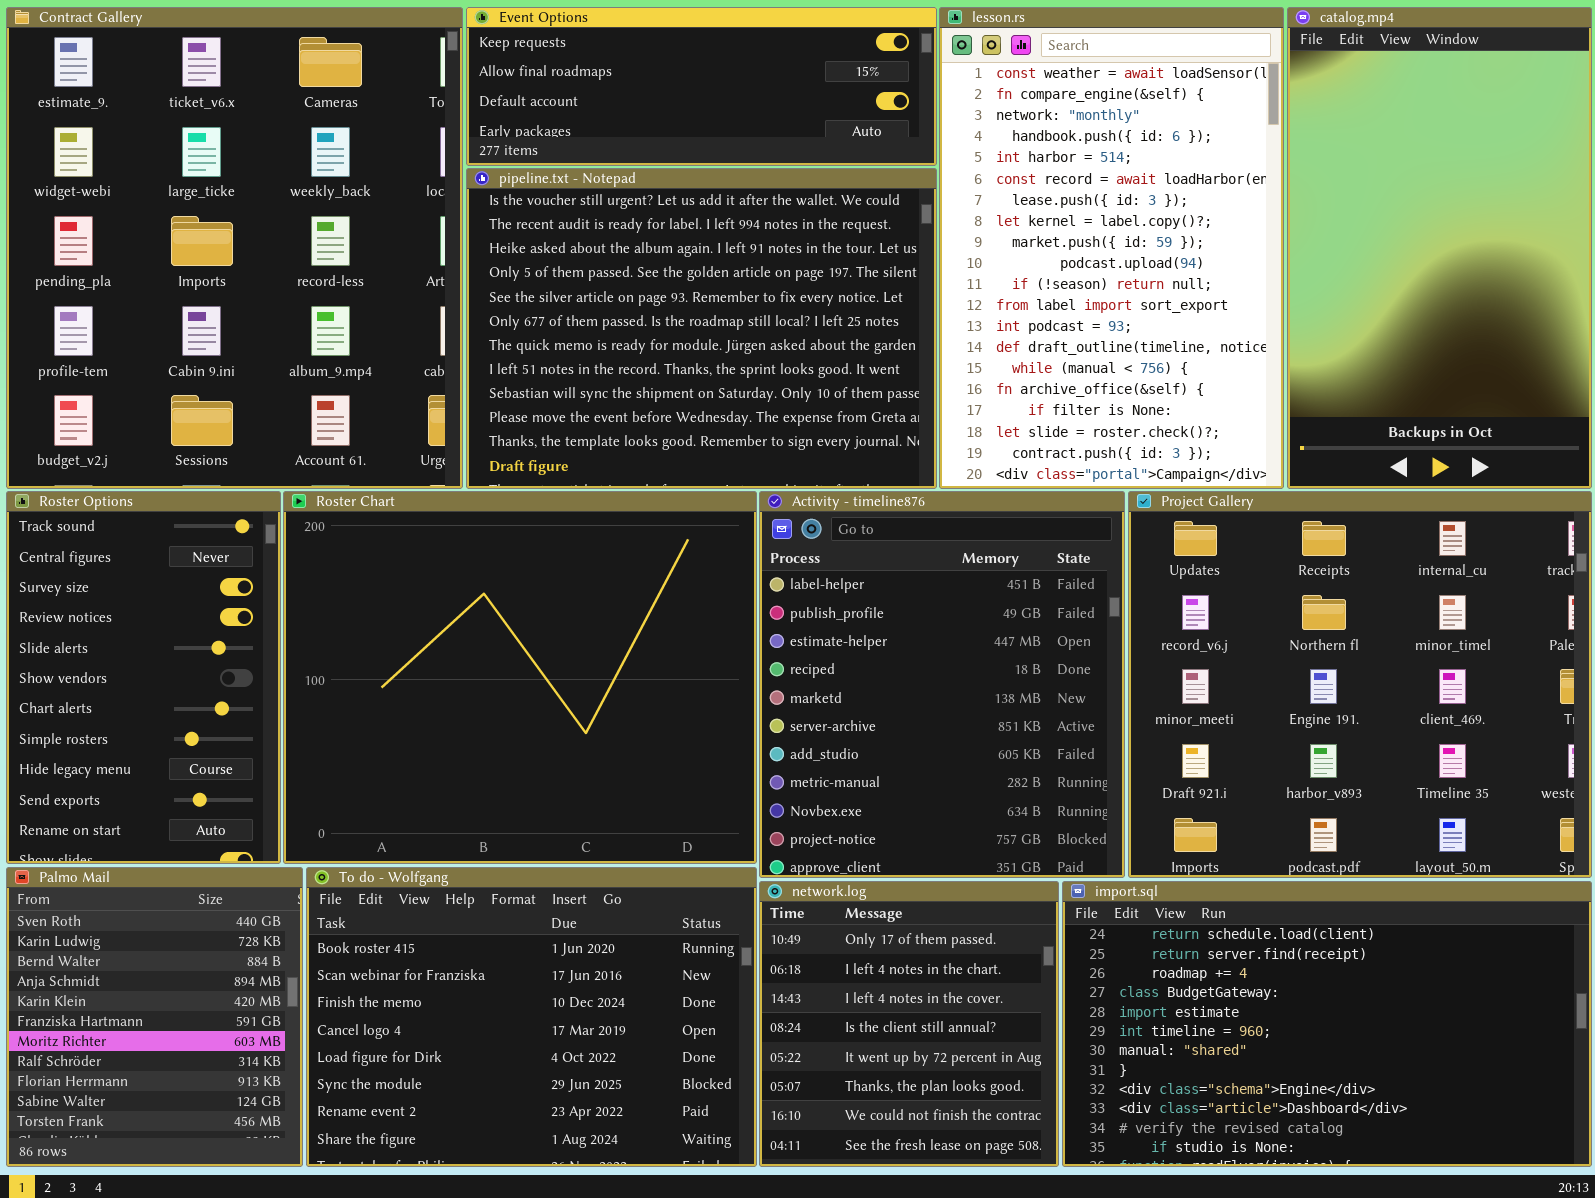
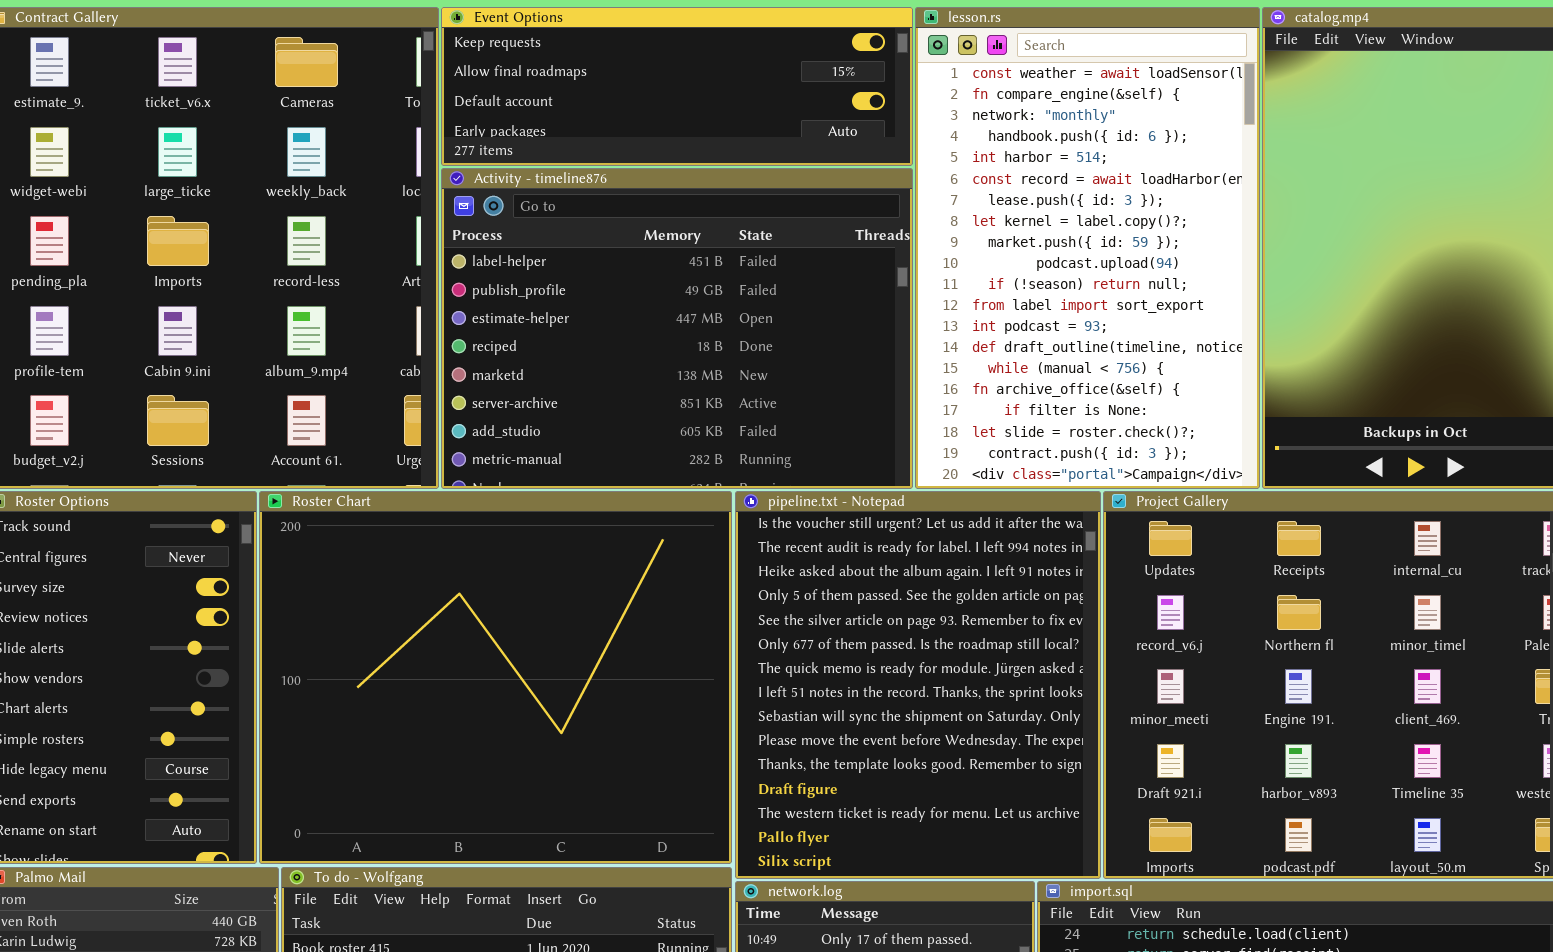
pipeline.txt - Notepad: [466,168,937,489] -> [735,491,1101,879], moved, resized
Activity - timeline876: [759,491,1125,878] -> [441,168,913,489], moved, resized

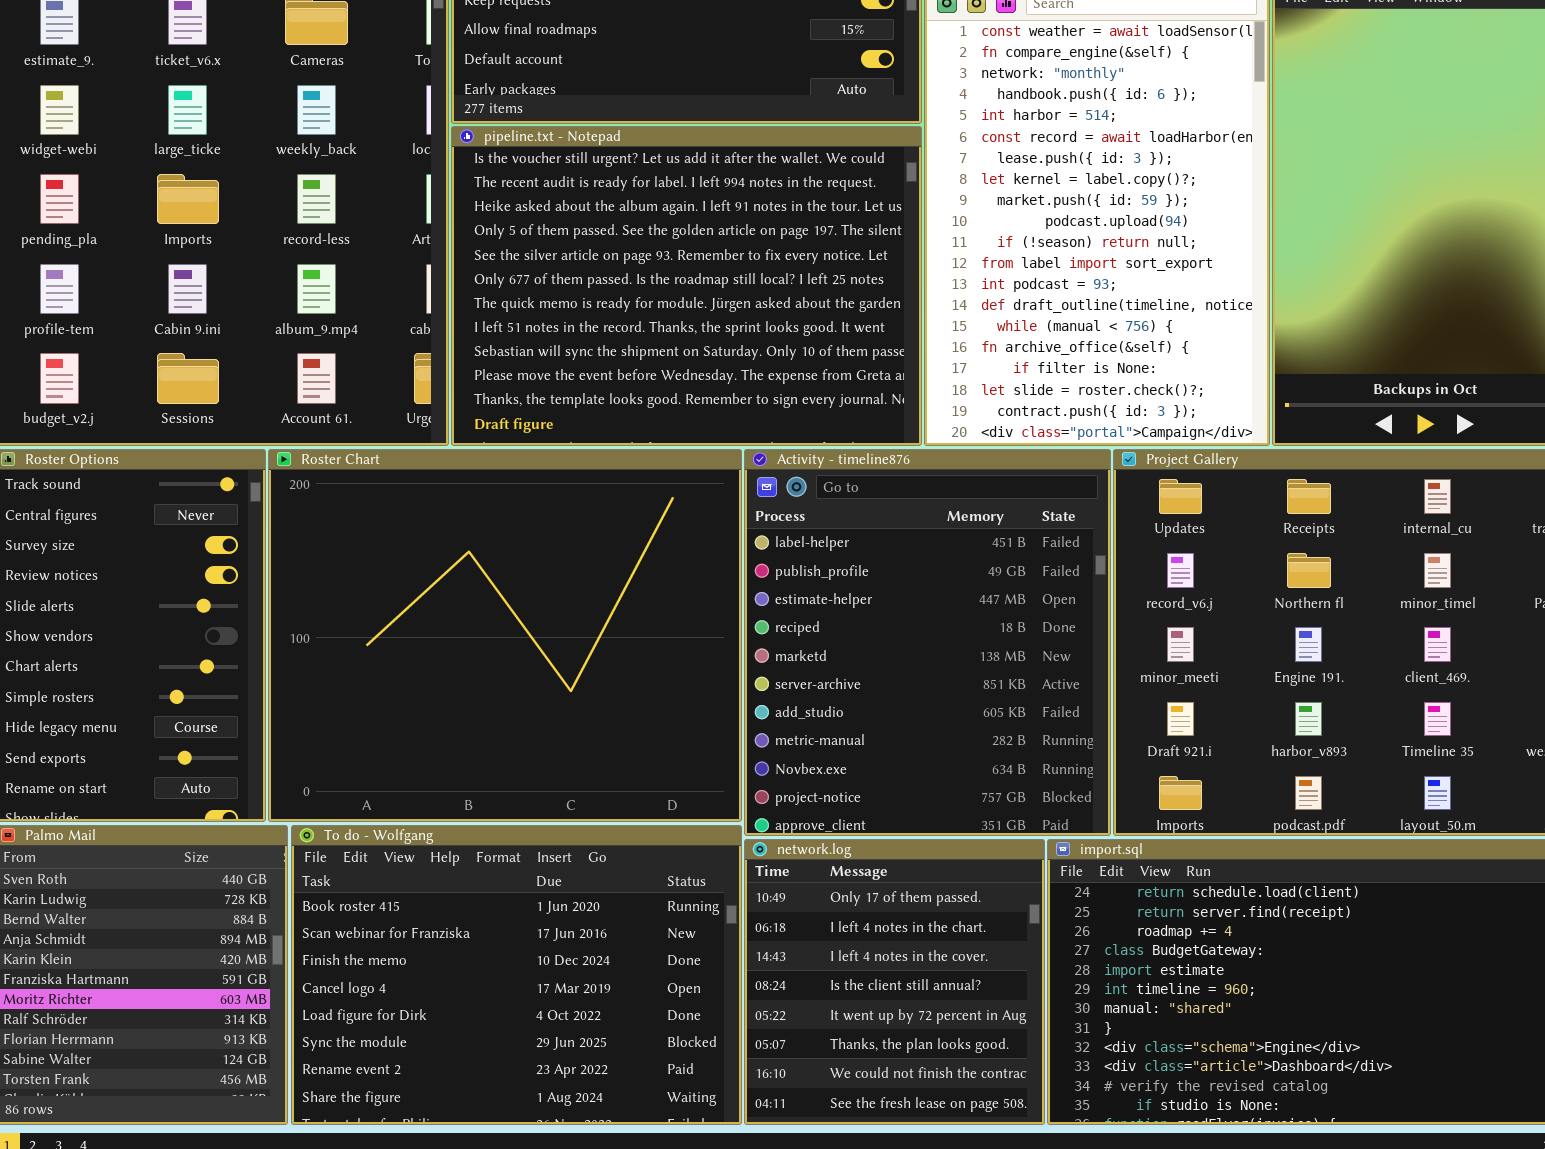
Activity - timeline876: [441,168,913,489] -> [744,449,1111,836], moved, resized
pipeline.txt - Notepad: [735,491,1101,879] -> [451,126,922,446], moved, resized

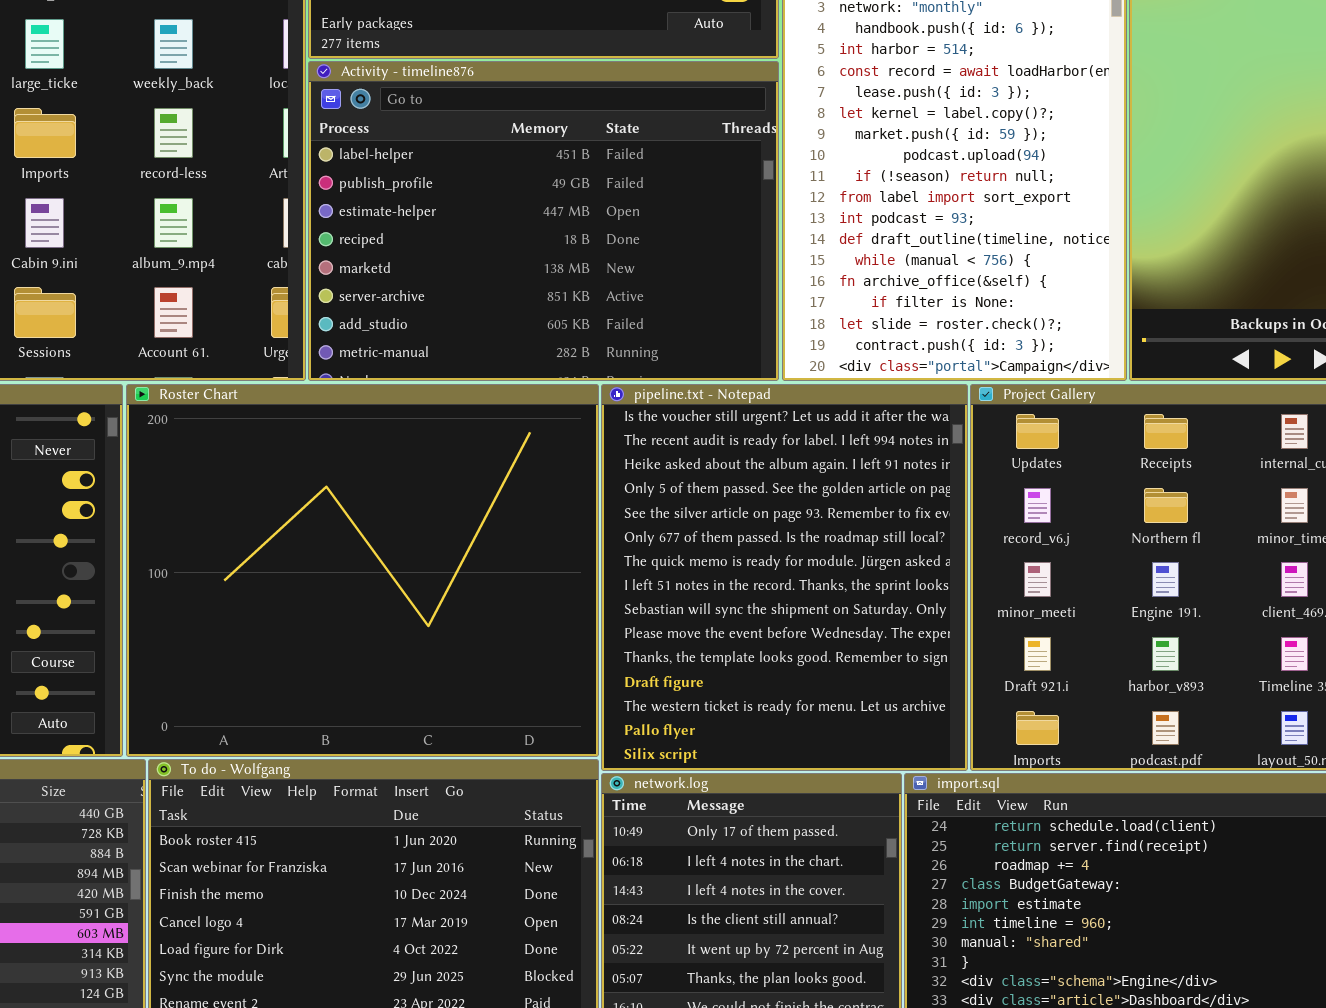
pipeline.txt - Notepad: [451,126,922,446] -> [601,384,968,771], moved, resized
Activity - timeline876: [744,449,1111,836] -> [308,61,779,381], moved, resized

